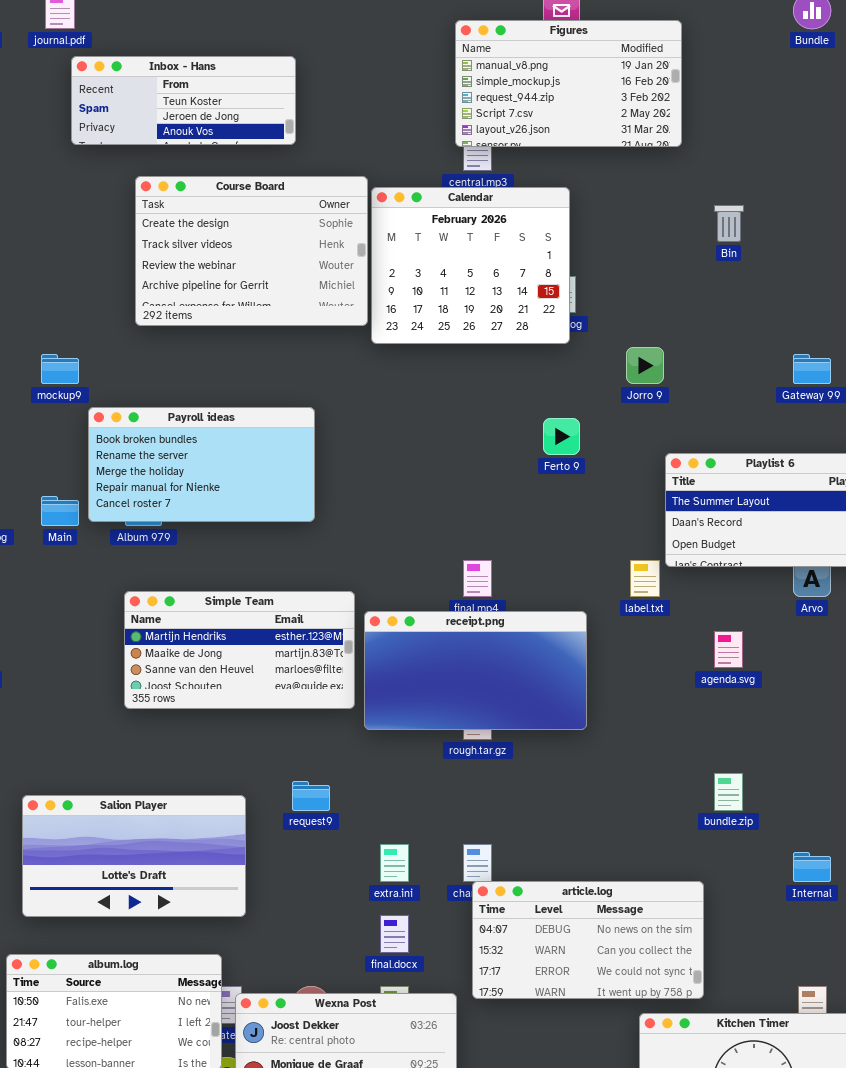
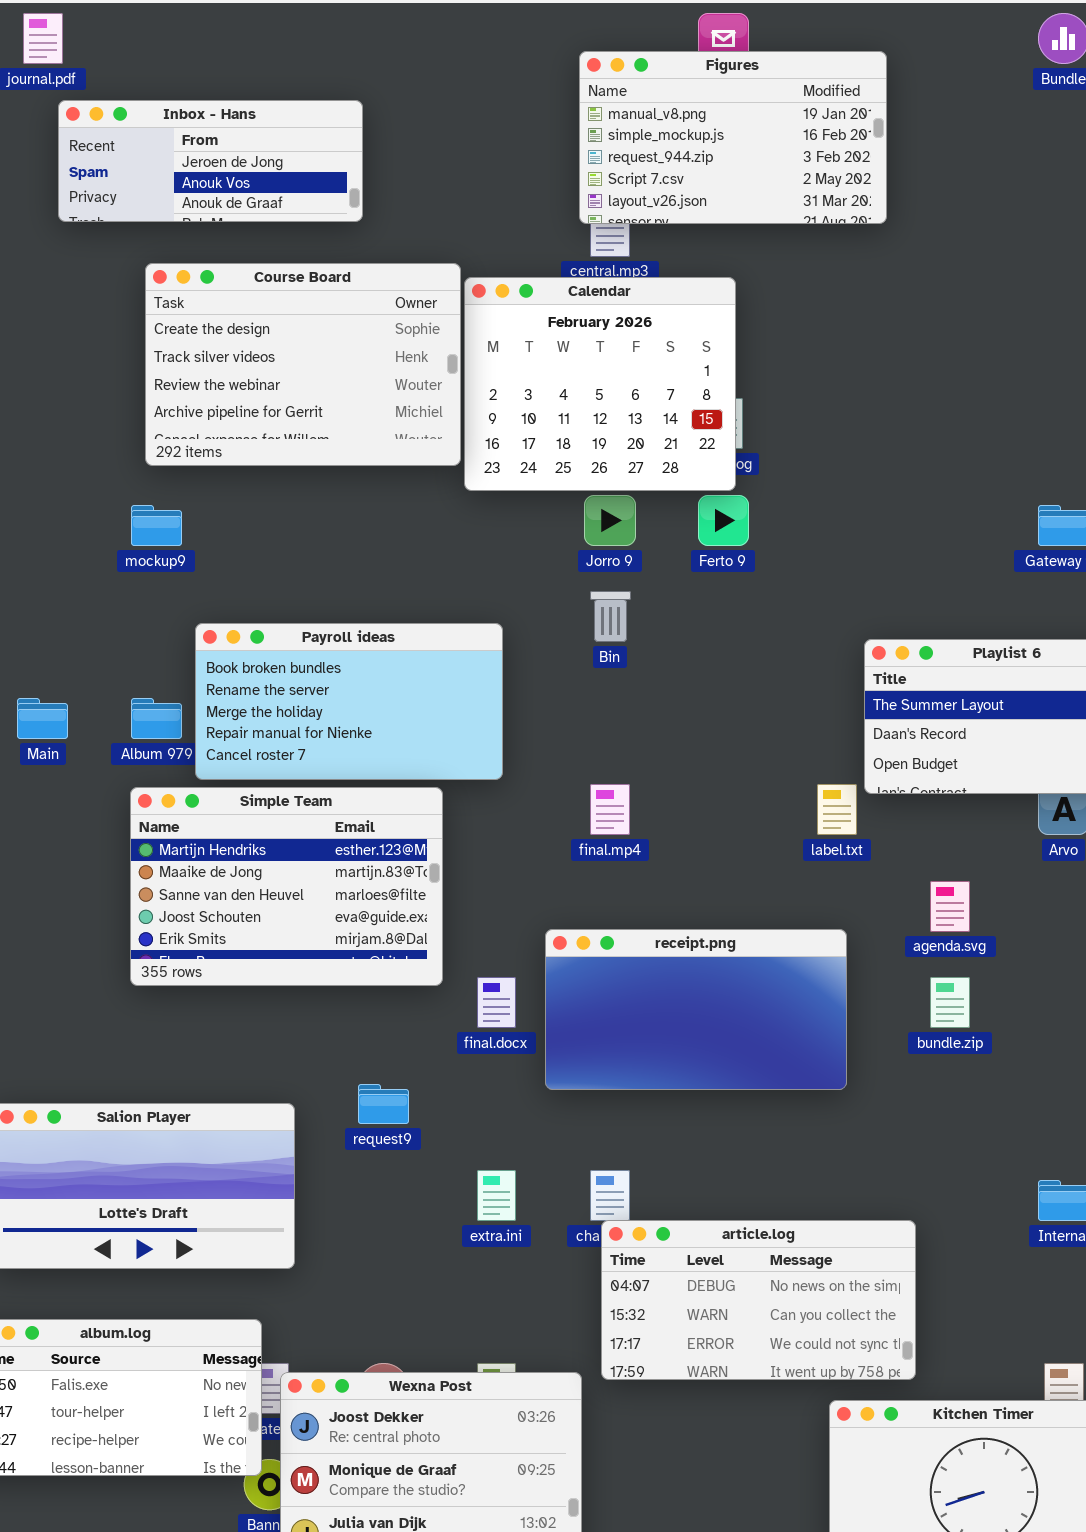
Inbox - Hans: [71,56,296,145] -> [58,100,363,222], scrolled down 1 row
Bin: [714,205,744,242] -> [590,591,631,642], moved
Jorro 9: [626,347,664,384] -> [584,495,636,546], moved
mockup9: [41,354,79,384] -> [131,505,182,546], moved
Payroll ideas: [88,407,315,522] -> [195,623,503,780], moved
Ferto 9: [543,418,580,455] -> [698,495,749,546], moved
Simple Team: [124,591,355,709] -> [130,787,443,986], resized
receipt.png: [364,611,587,730] -> [545,929,847,1090], moved
bundle.zip: [714,773,743,811] -> [930,977,970,1028], moved
final.docx: [380,915,409,953] -> [477,977,516,1028], moved

